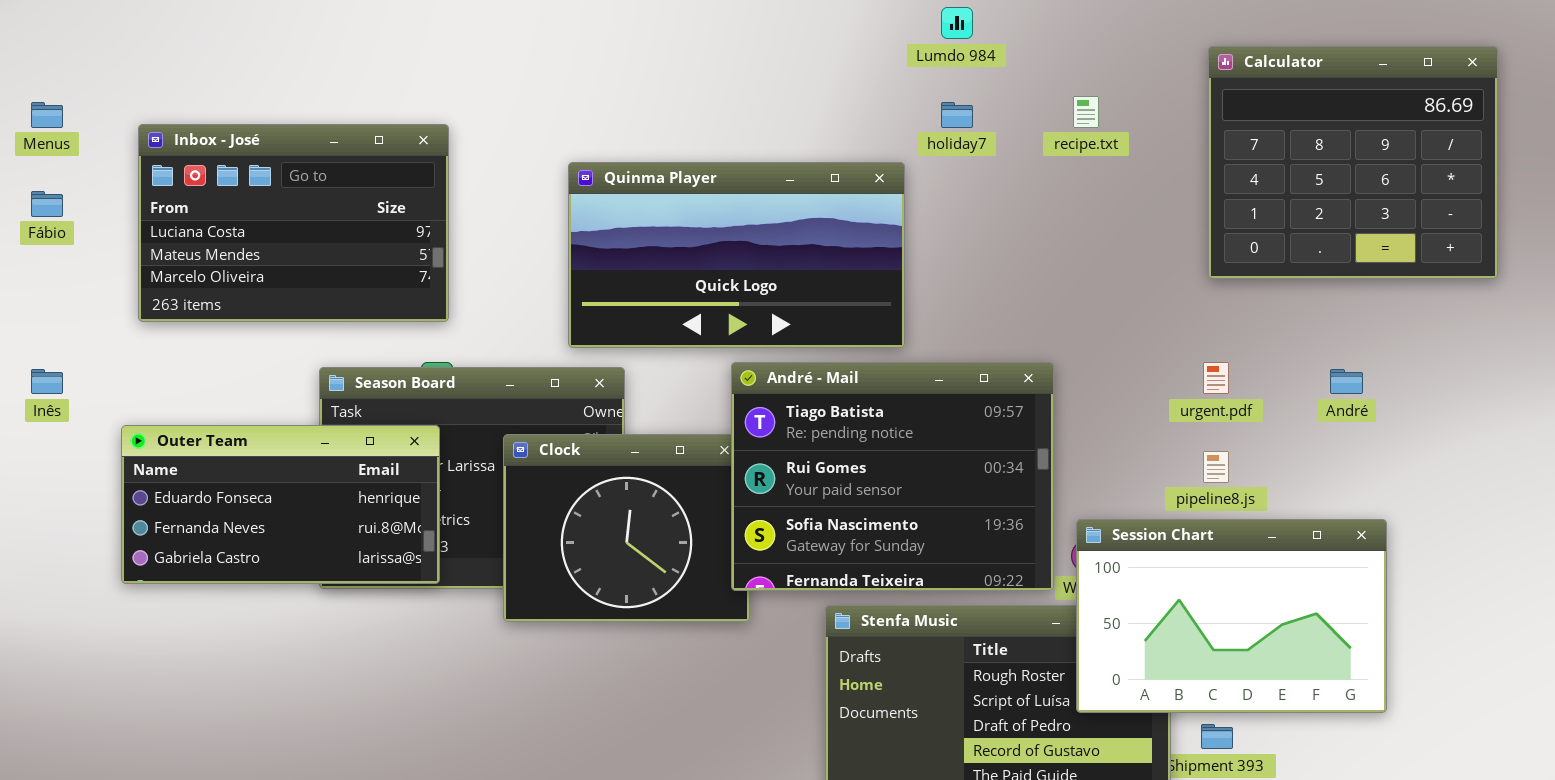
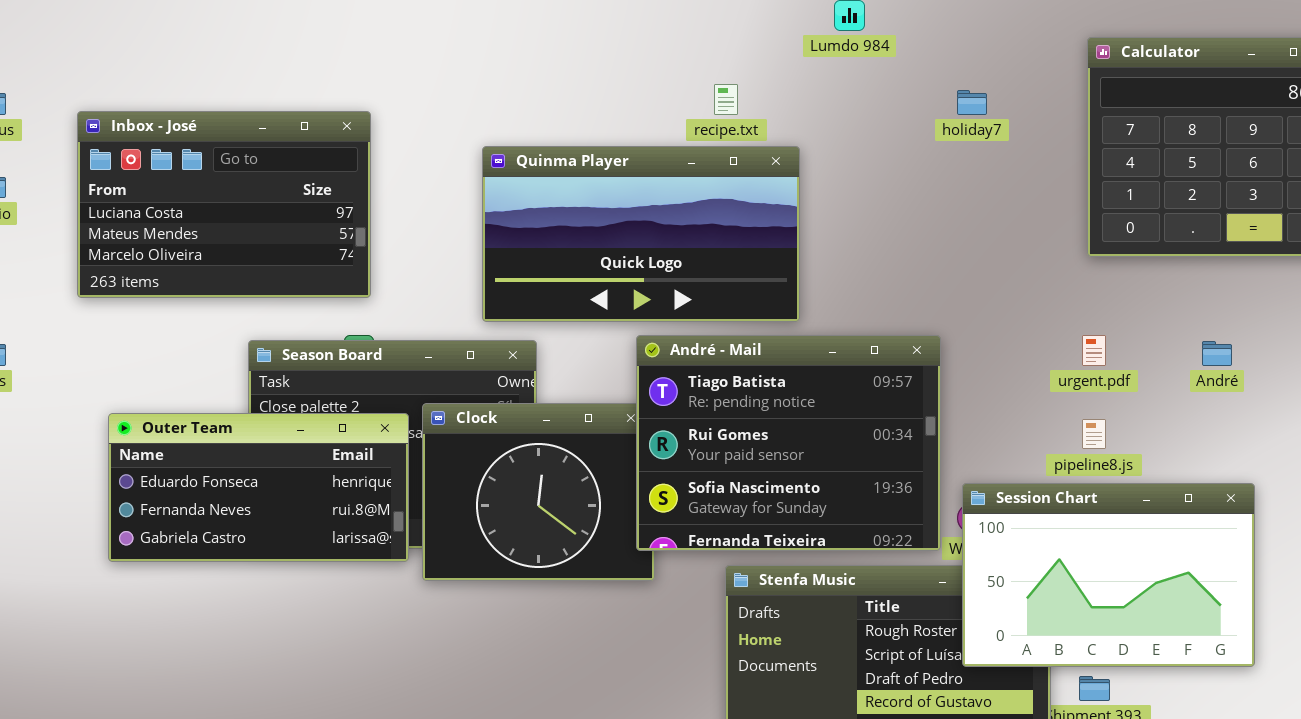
recipe.txt: [1073,96,1099,128] -> [714,84,738,115], moved
holiday7: [941,102,973,128] -> [957,90,987,115], moved
Outer Team: [121,425,440,584] -> [108,413,409,562], moved

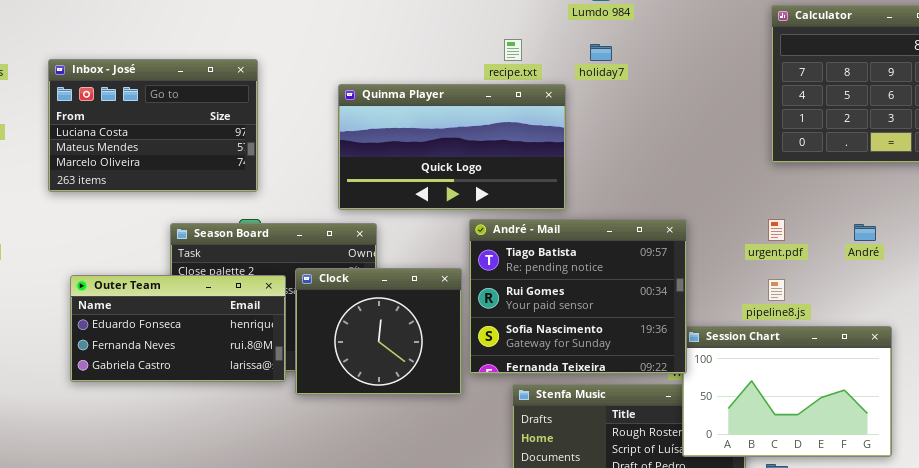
holiday7: [957,90,987,115] -> [590,44,612,61], moved
André - Mail: [636,335,941,551] -> [469,219,687,374], moved

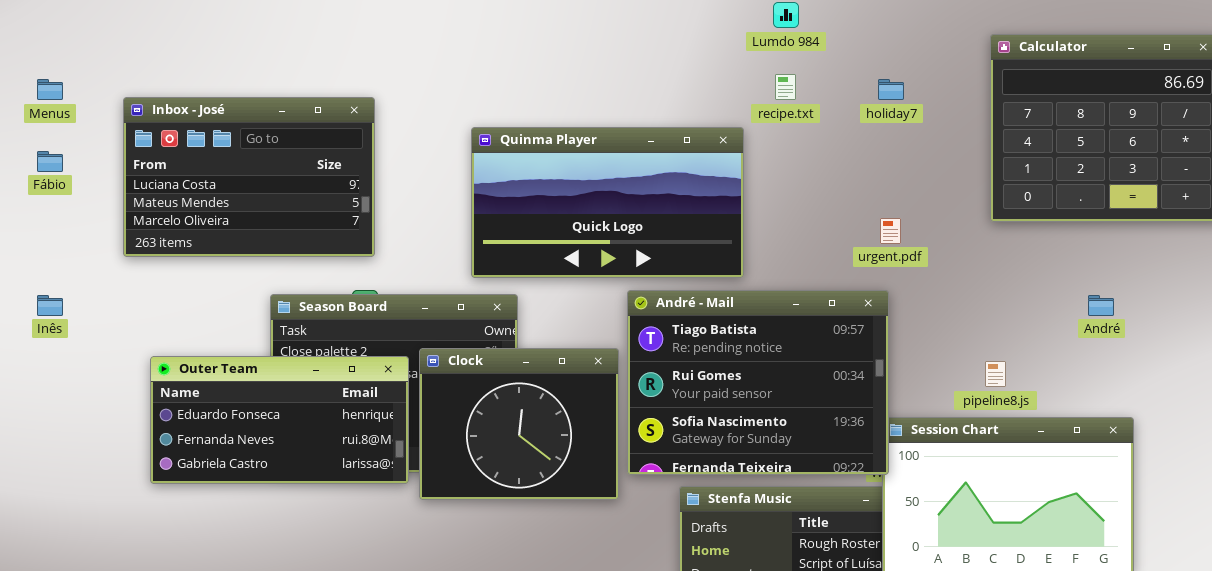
recipe.txt: [504,39,522,61] -> [775,74,796,100], moved
holiday7: [590,44,612,61] -> [878,79,904,100], moved
urgent.pdf: [768,219,785,241] -> [880,218,901,244], moved

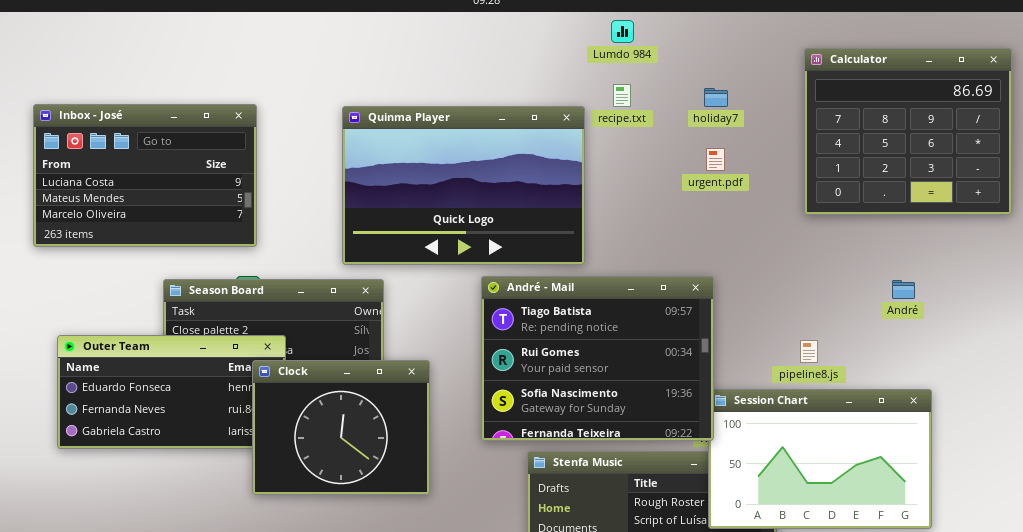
Quinma Player: [471,127,744,278] -> [342,106,585,265], resized
urgent.pdf: [880,218,901,244] -> [706,148,725,171], moved
Clock: [419,348,619,500] -> [252,360,430,495], moved

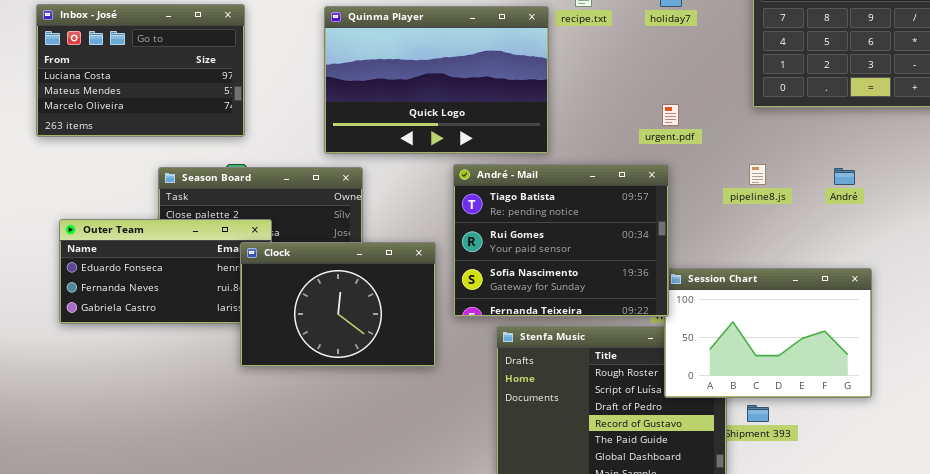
urgent.pdf: [706,148,725,171] -> [662,104,679,126], moved
pipeline8.js: [800,340,818,363] -> [749,164,766,185], moved
Clock: [252,360,430,495] -> [240,242,436,367], resized

